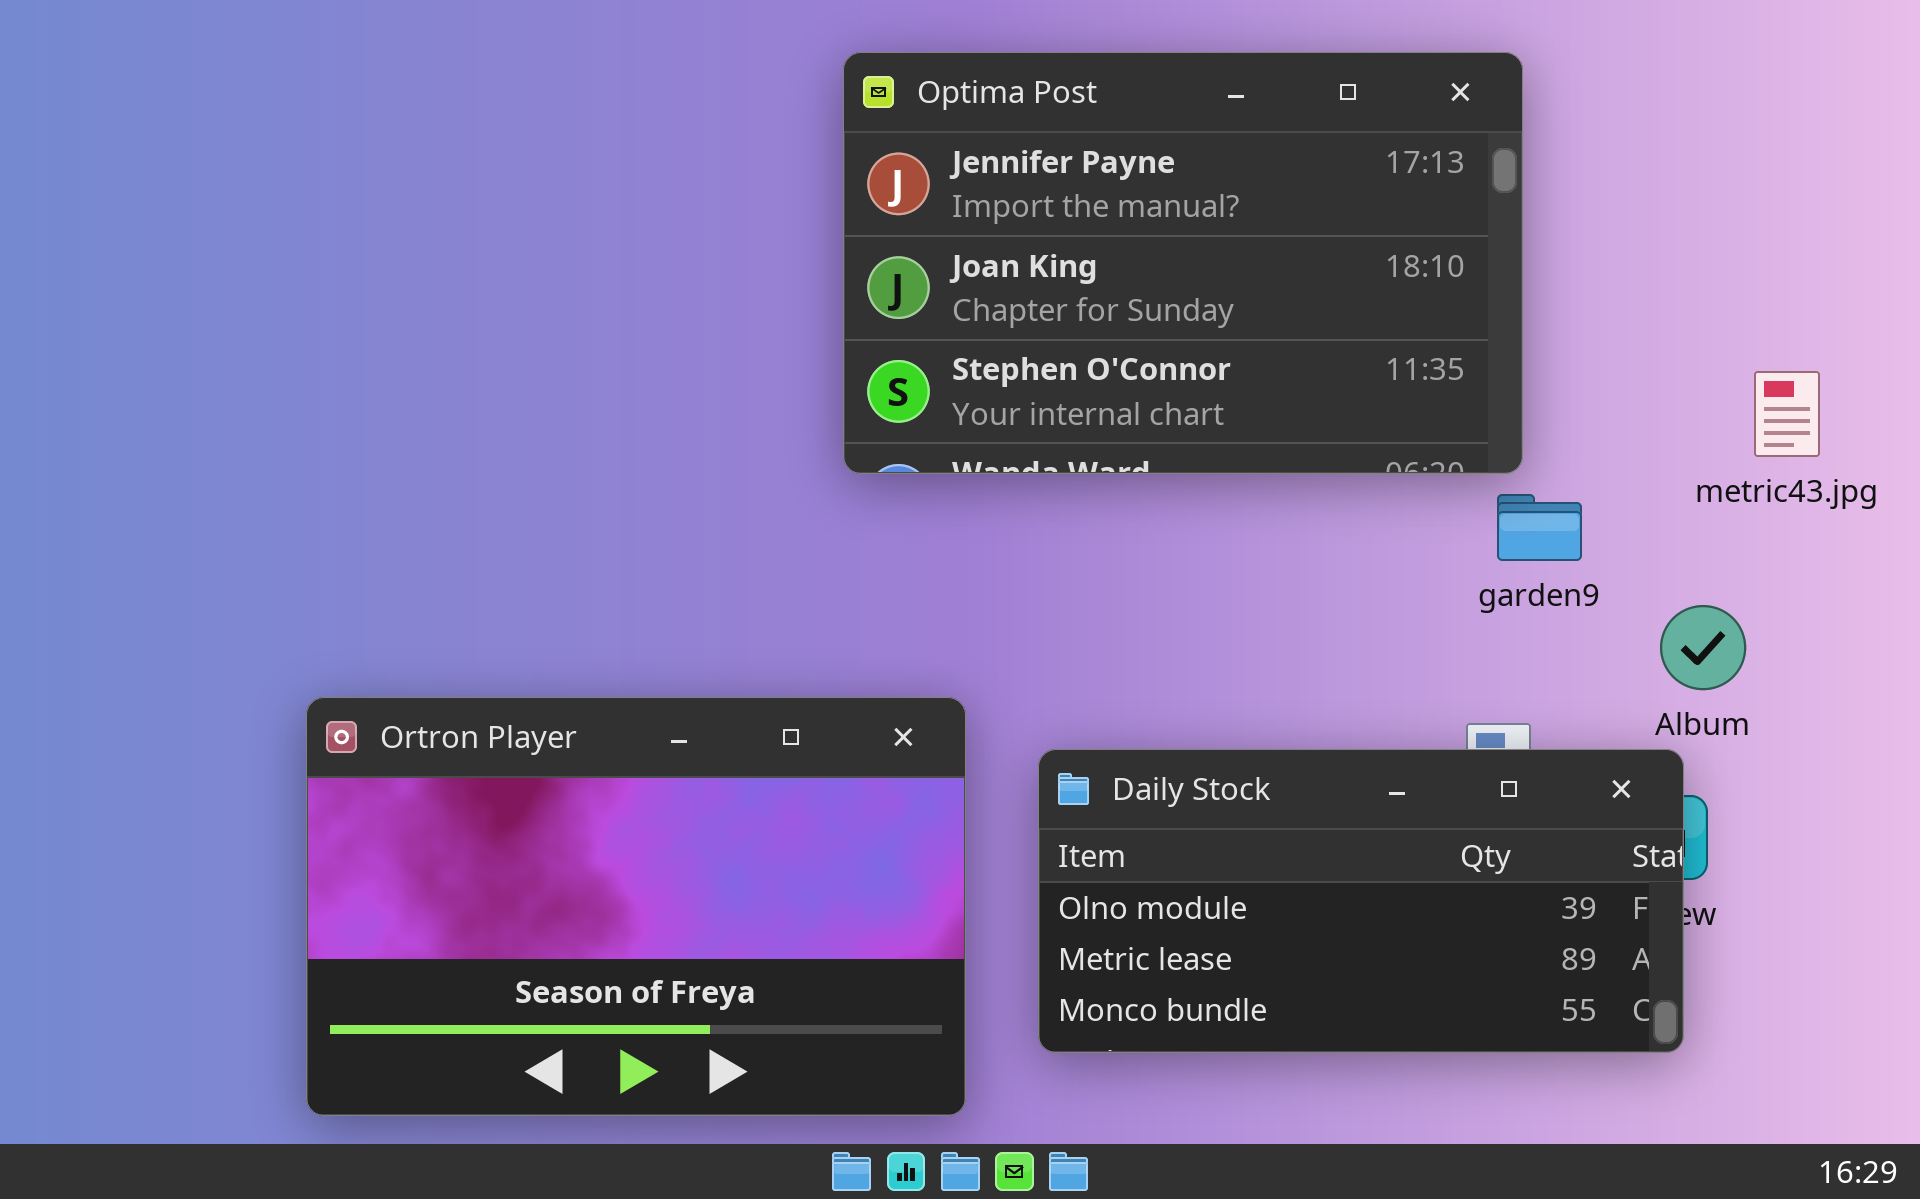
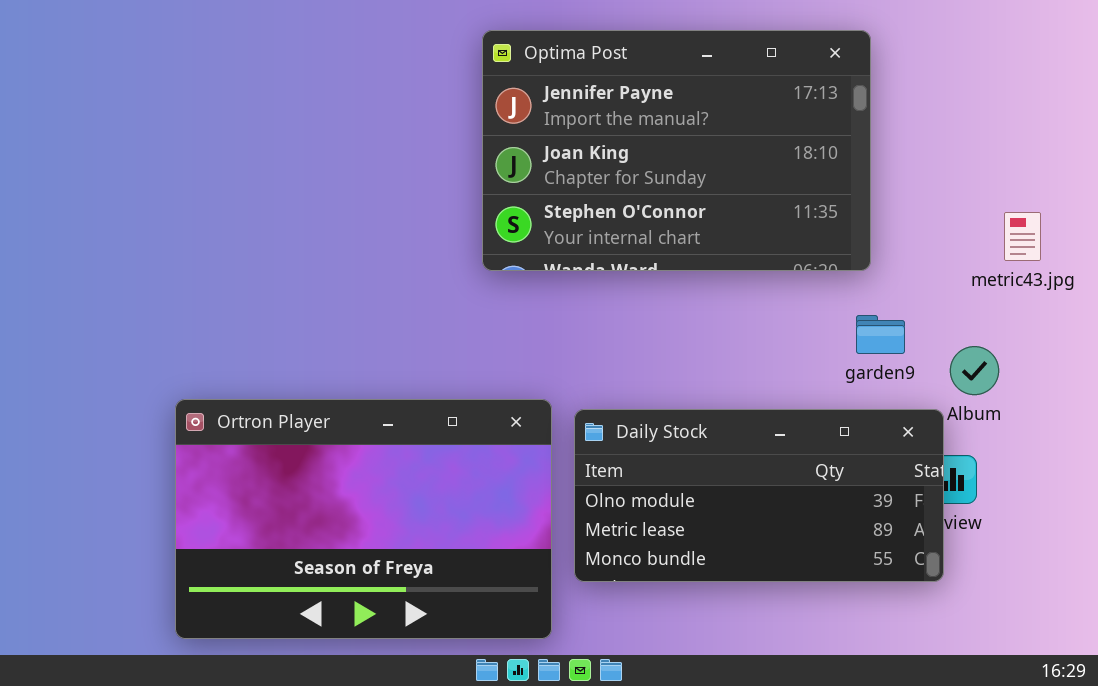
garden9: [1497,494,1582,561] -> [856,315,905,354], moved
Daily Stock: [1038,749,1684,1053] -> [574,409,944,582], moved

